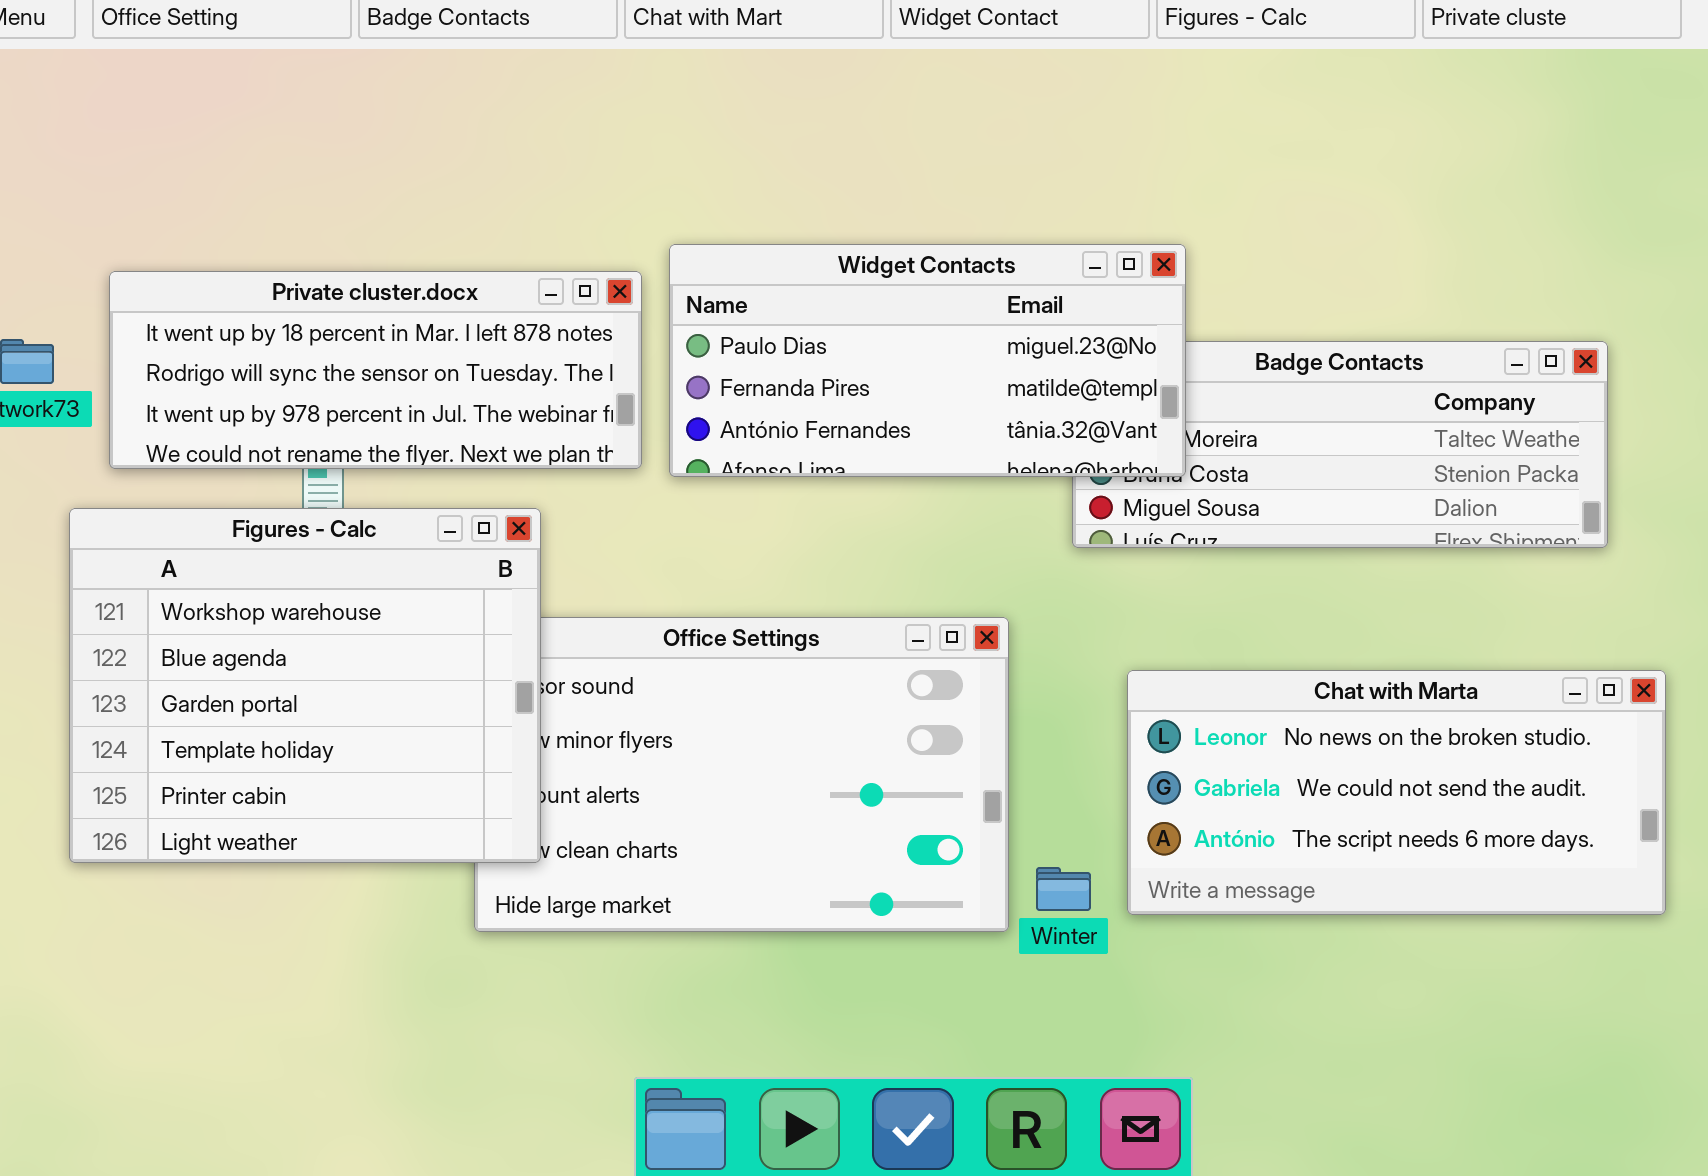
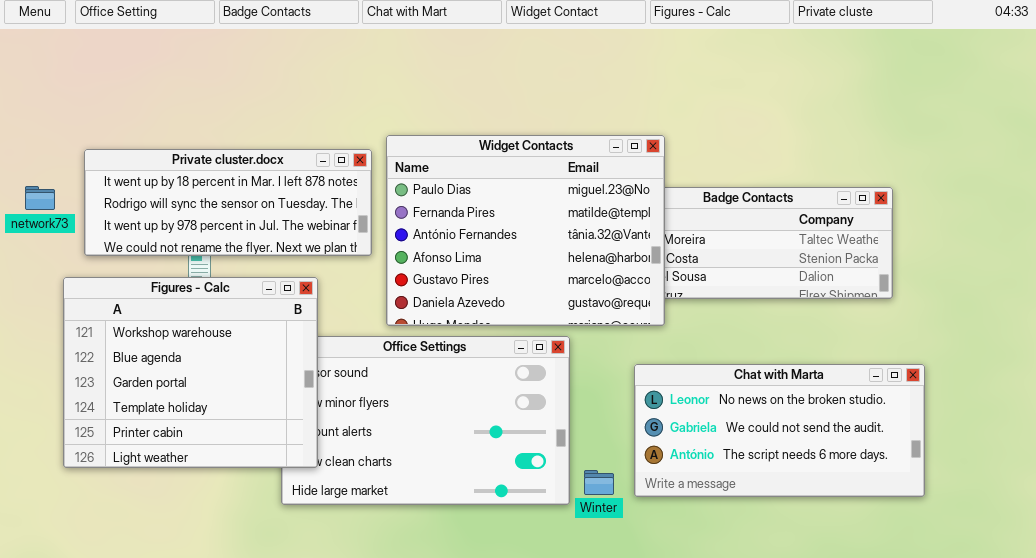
Widget Contacts: [669,244,1186,477] -> [386,135,665,326], resized

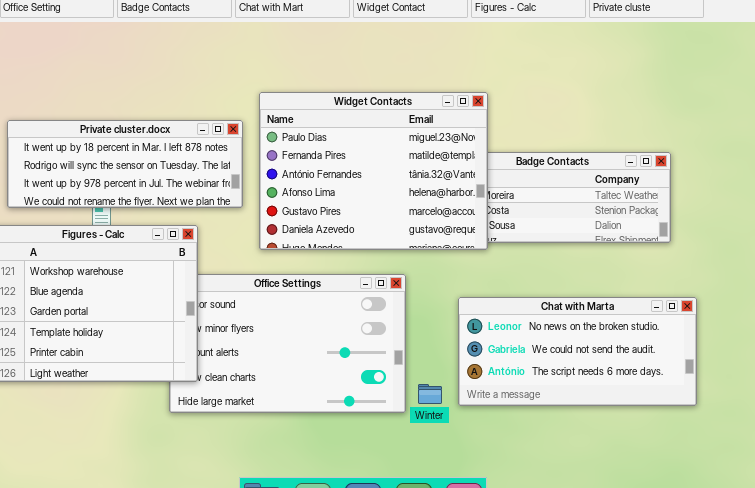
Widget Contacts: [386,135,665,326] -> [259,92,488,250], moved

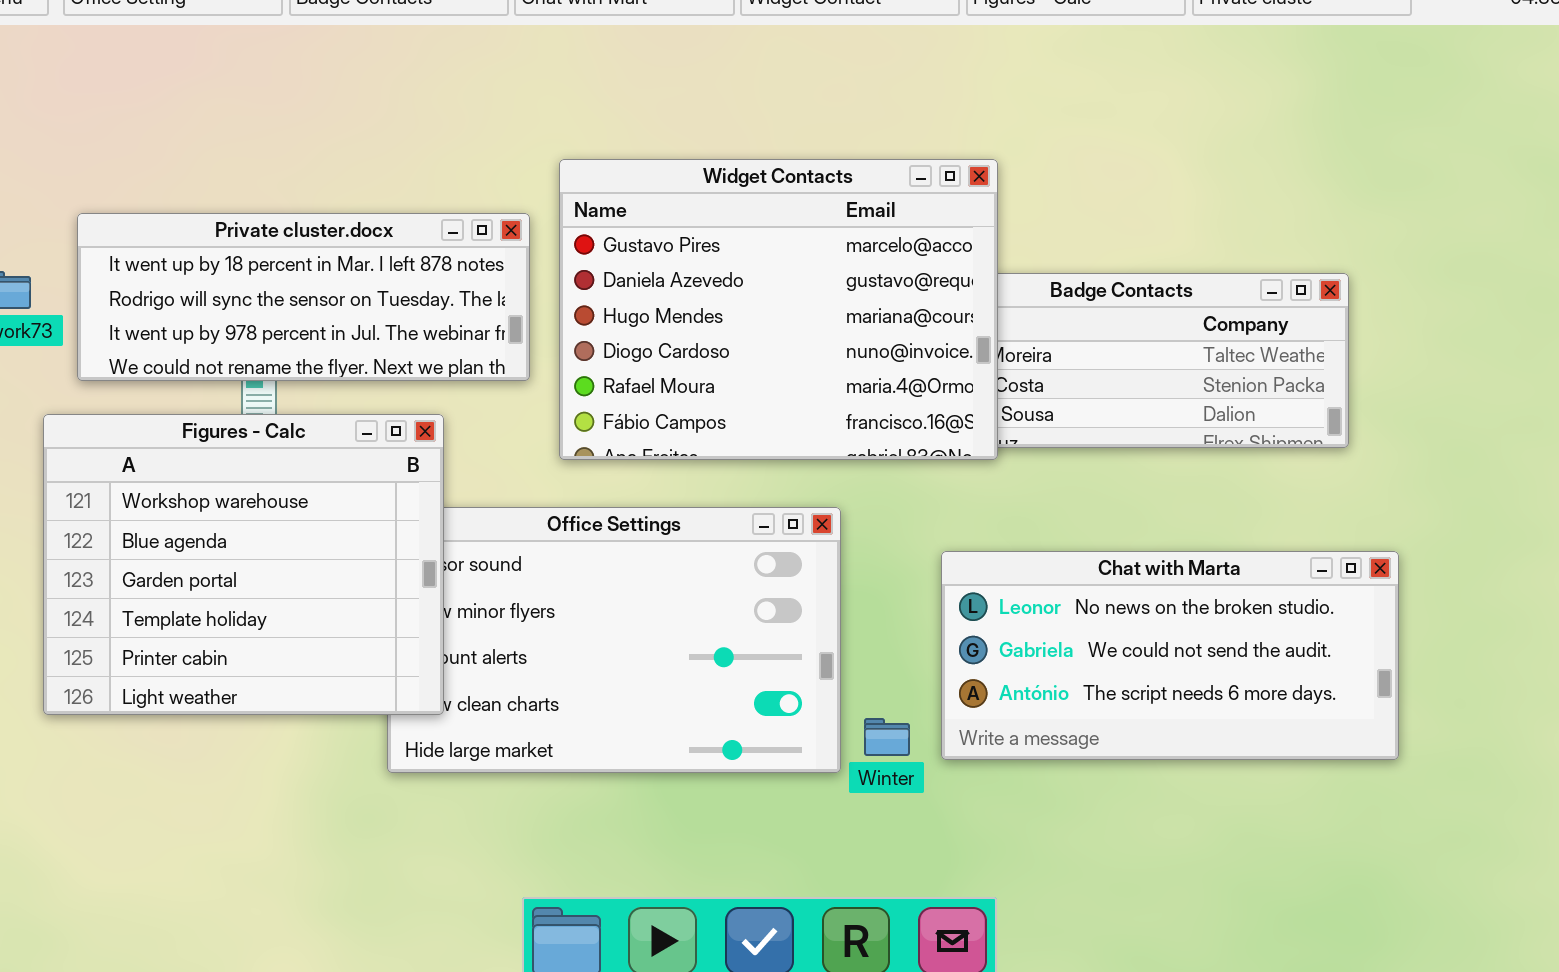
Widget Contacts: [259,92,488,250] -> [559,159,998,460], scrolled down 4 rows

